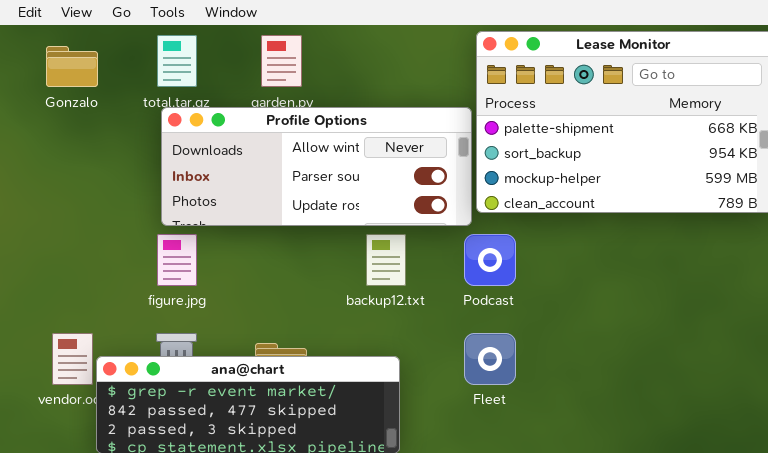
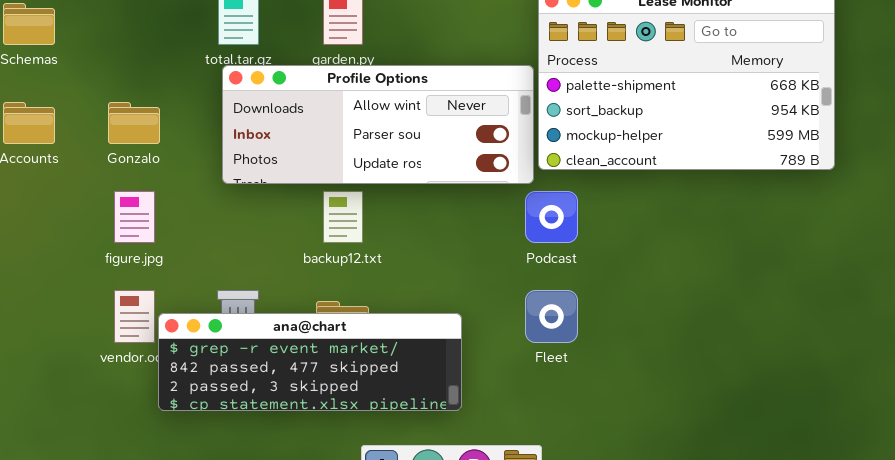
Gonzalo: [46,46,98,87] -> [108,102,160,144], moved
figure.jpg: [157,234,197,286] -> [114,191,155,243], moved
backup12.txt: [366,234,406,286] -> [323,191,363,243], moved

